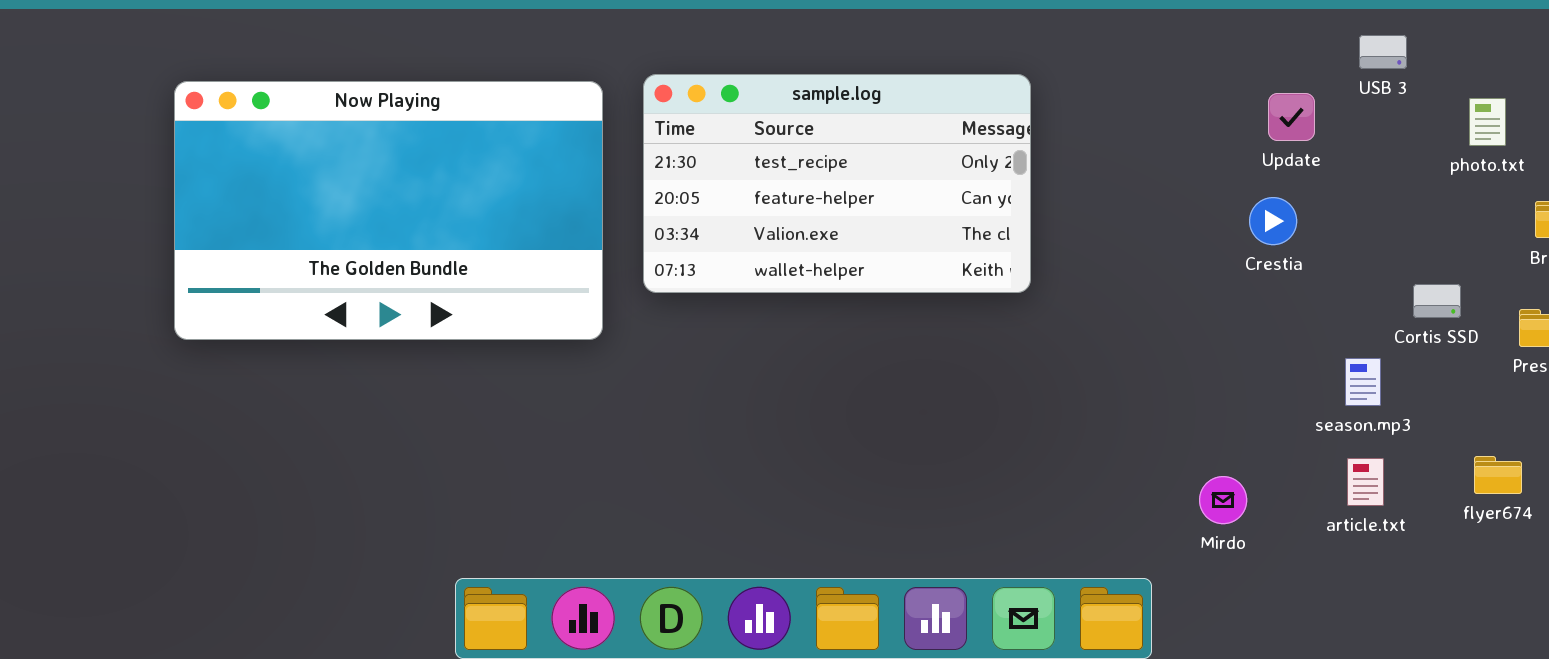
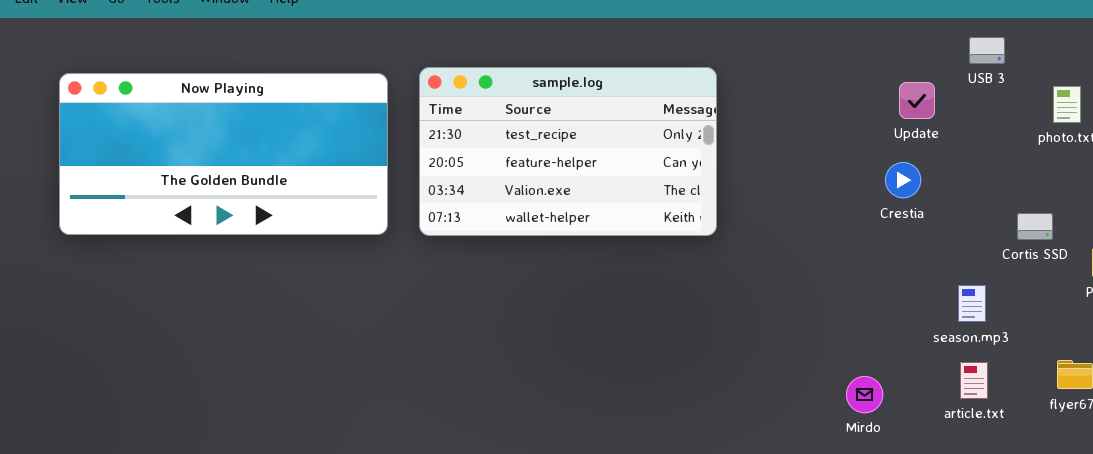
Now Playing: [174,81,603,340] -> [59,73,388,235], resized
Cortis SSD: [1413,284,1461,318] -> [1017,213,1053,240], moved

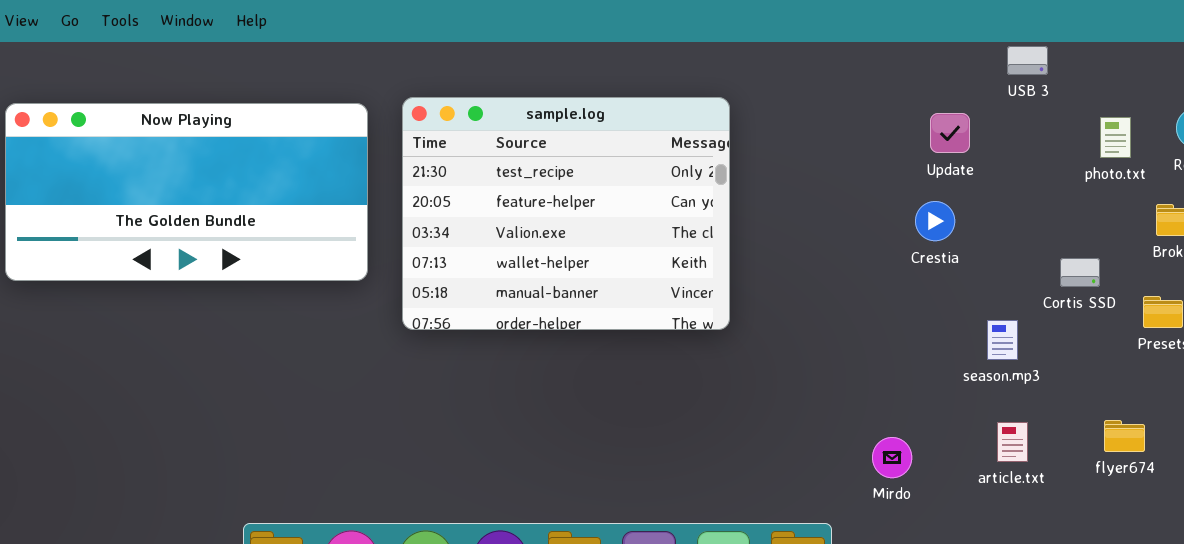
USB 3: [969,37,1005,64] -> [1007,46,1048,75], moved
sample.log: [419,67,717,236] -> [402,97,730,330], resized
season.mp3: [958,285,986,322] -> [987,320,1018,360], moved

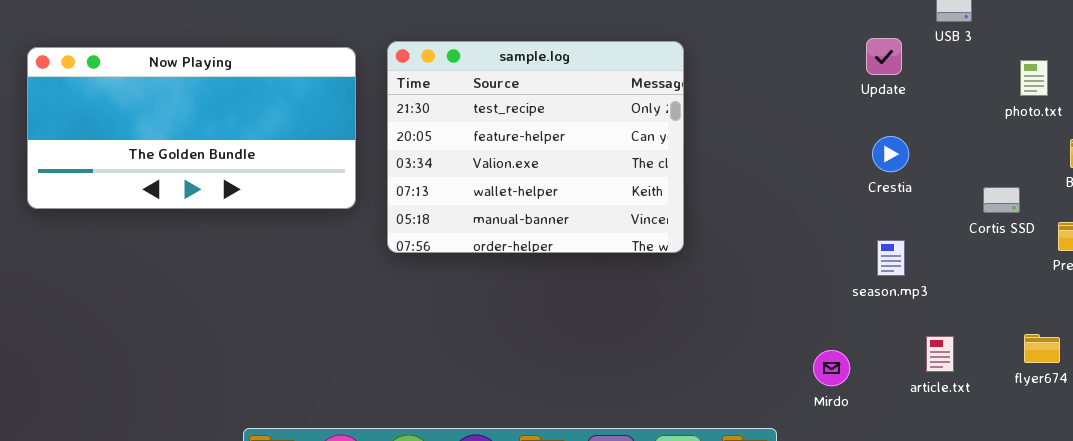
Update: [930,113,970,153] -> [866,38,902,75], moved
Crestia: [915,201,955,241] -> [872,136,909,172], moved
season.mp3: [987,320,1018,360] -> [877,240,905,276], moved

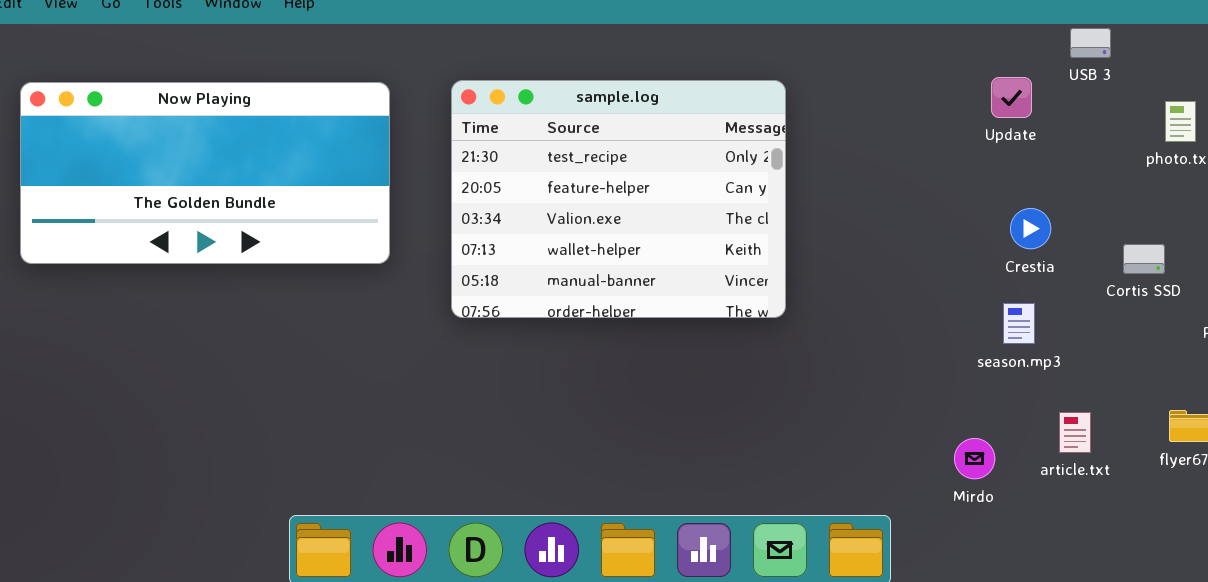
Now Playing: [27,47,356,209] -> [20,82,390,264], moved
Crestia: [872,136,909,172] -> [1010,208,1051,249], moved
Mirdo: [813,350,850,386] -> [954,438,995,479], moved

